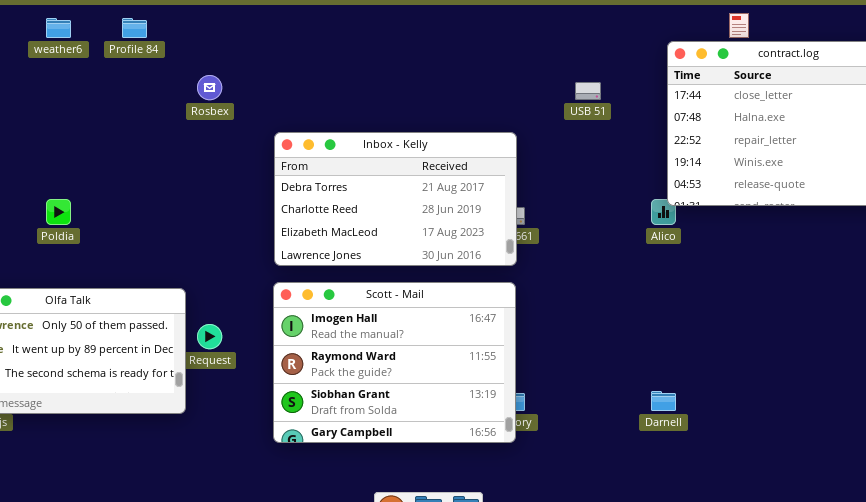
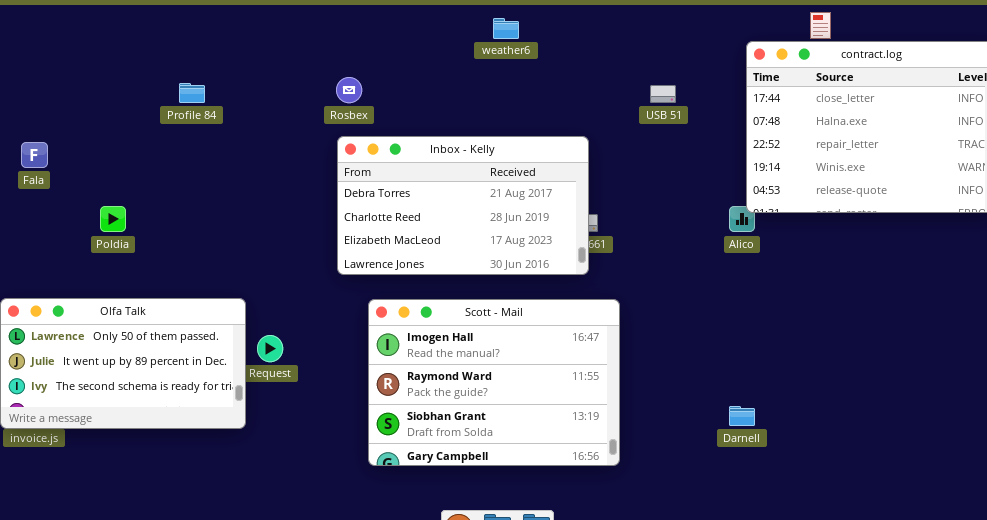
weather6: [46,18,71,38] -> [493,18,519,39], moved
Profile 84: [122,18,147,38] -> [179,83,205,103], moved
Rosbex: [197,75,222,100] -> [336,77,362,103], moved
Scott - Mail: [273,282,516,443] -> [368,299,620,466], moved

